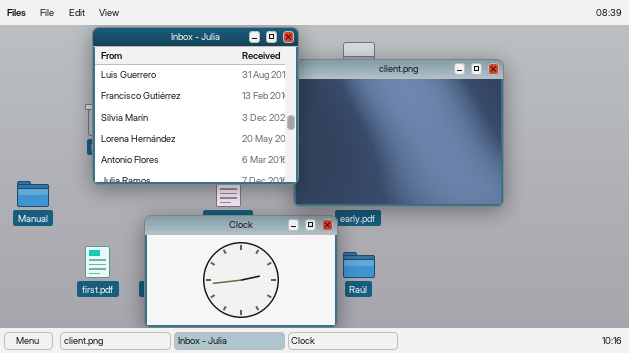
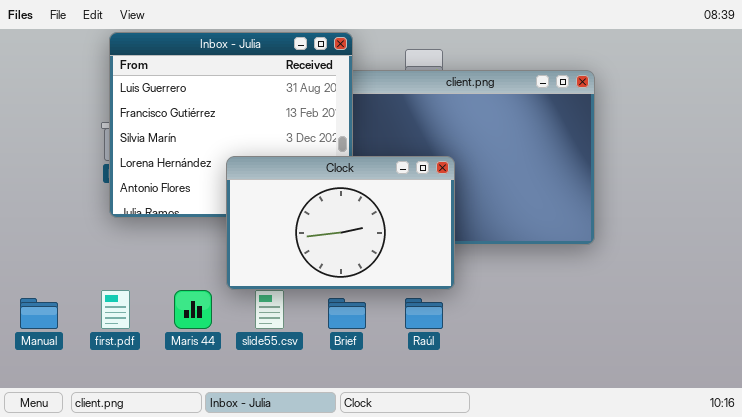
Manual: [17,181,49,207] -> [20,298,58,329], moved
Clock: [144,215,338,328] -> [226,156,455,290], moved

